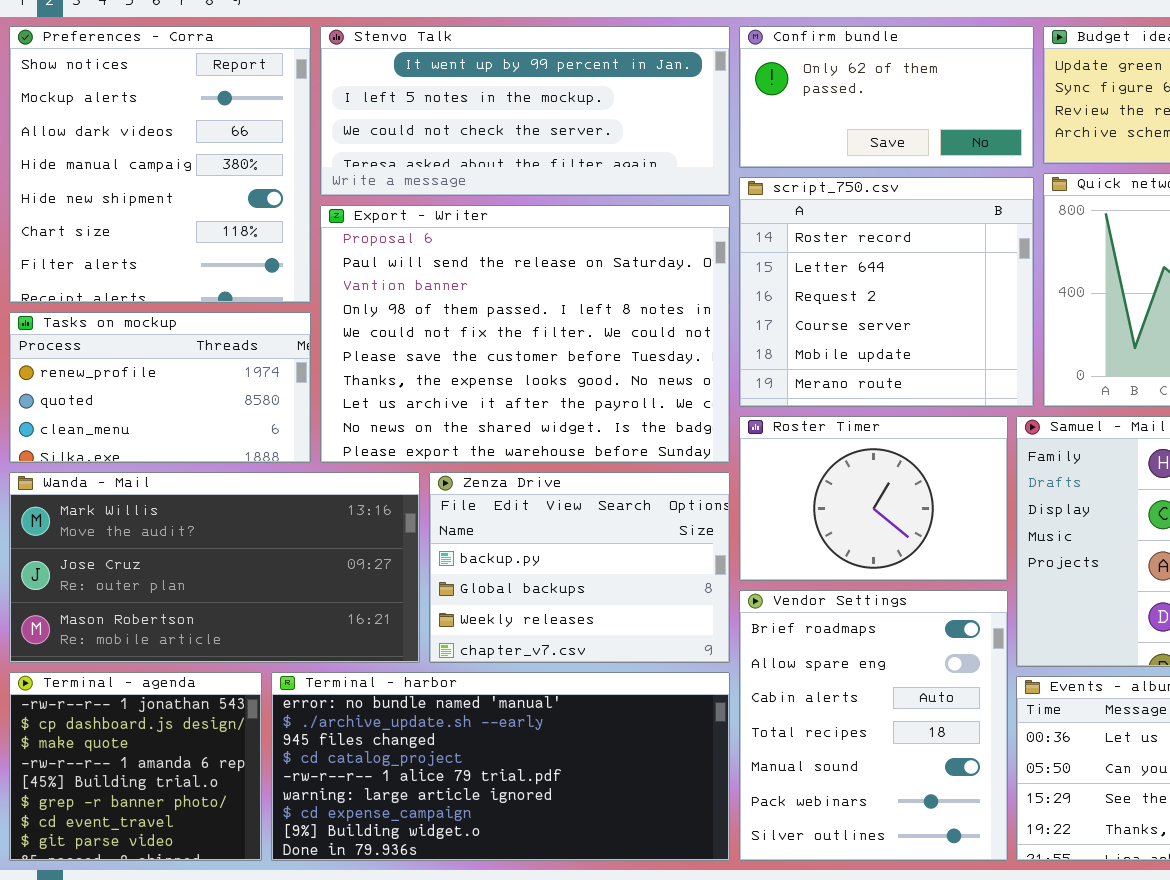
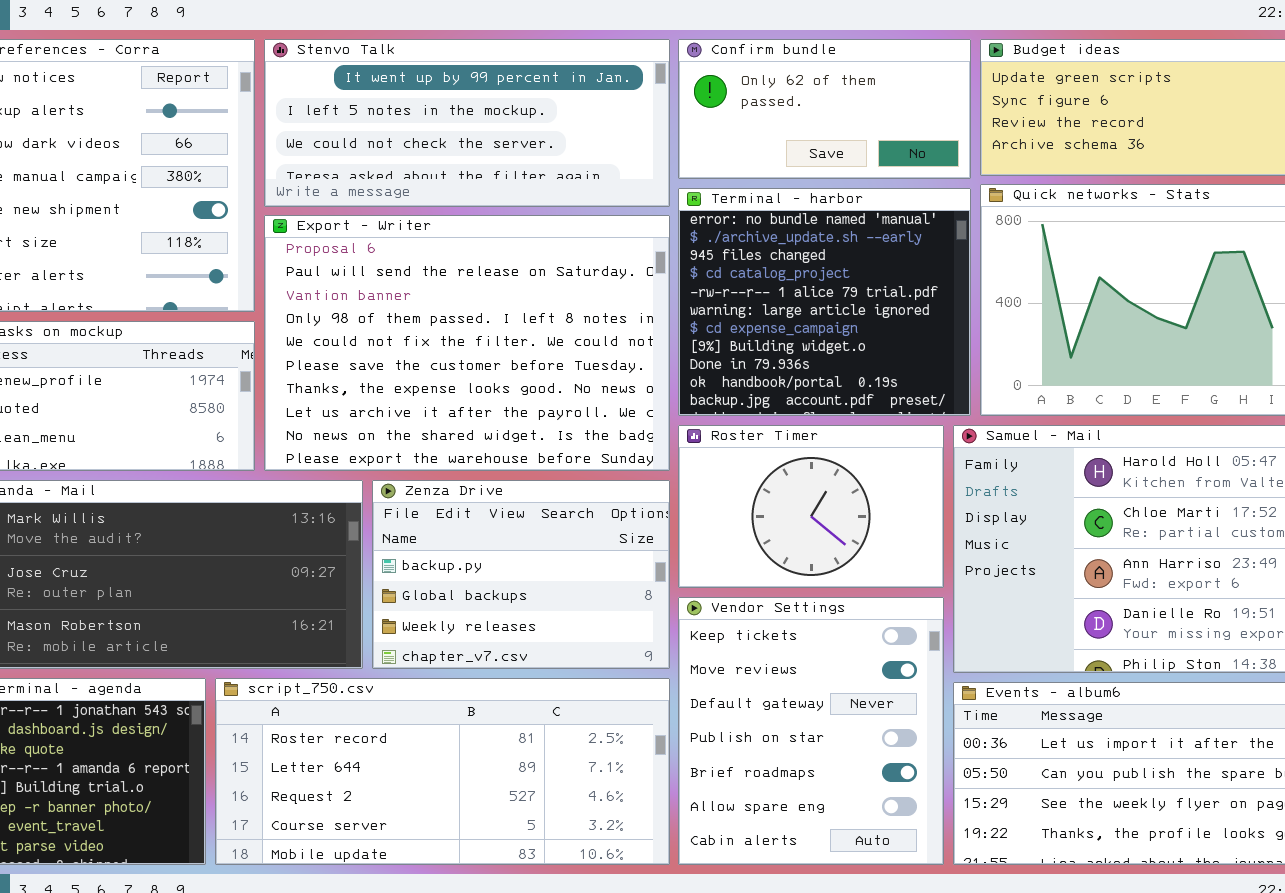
script_750.csv: [739,177,1034,407] -> [215,678,670,865], moved, resized
Vendor Settings: [739,590,1008,861] -> [678,597,944,865], scrolled up 4 rows
Terminal - harbor: [271,672,730,861] -> [678,188,971,416], moved, resized

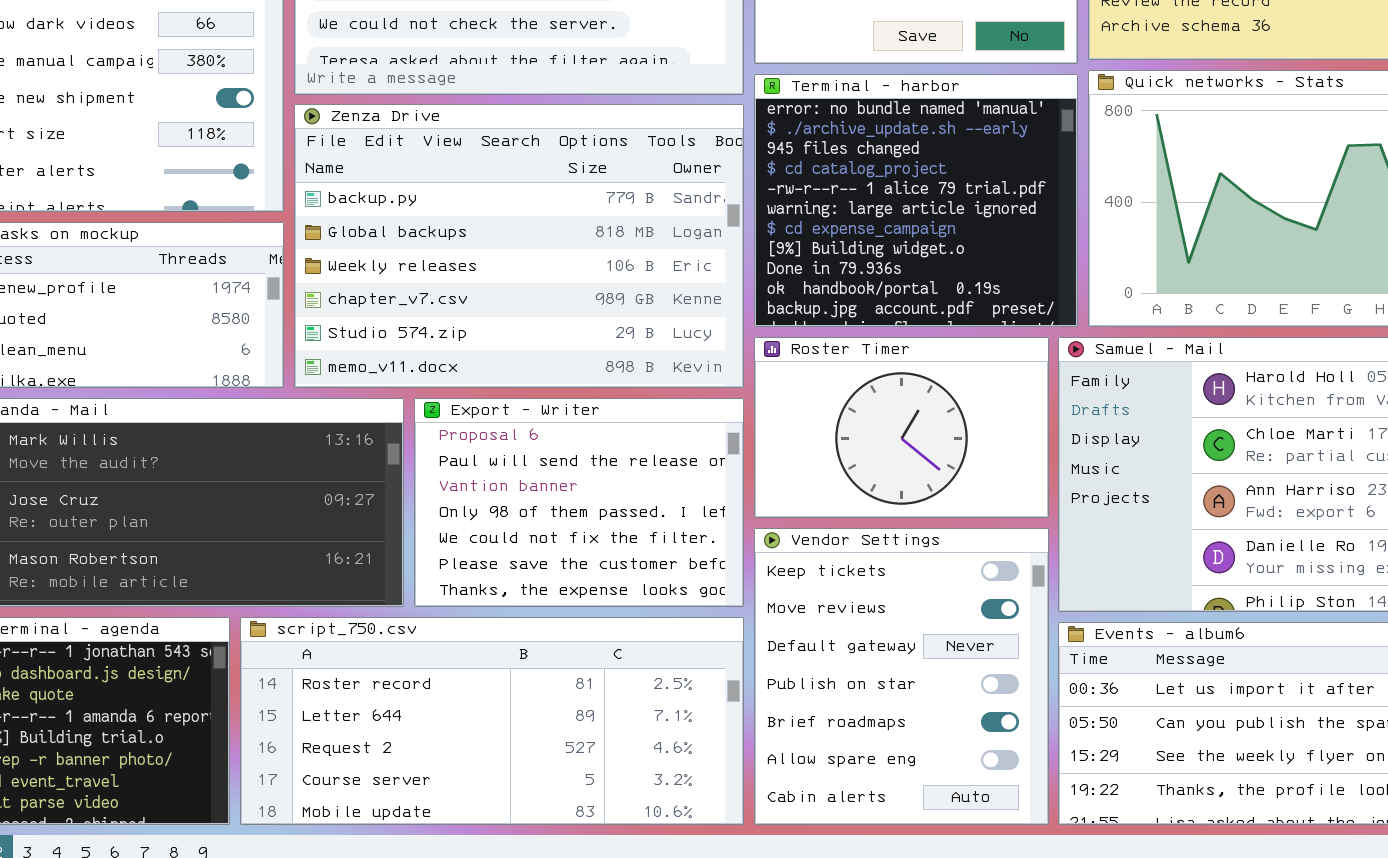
Export - Writer: [264,215,670,471] -> [414,398,744,607], moved, resized
Zenza Drive: [372,480,670,669] -> [294,104,744,388], moved, resized

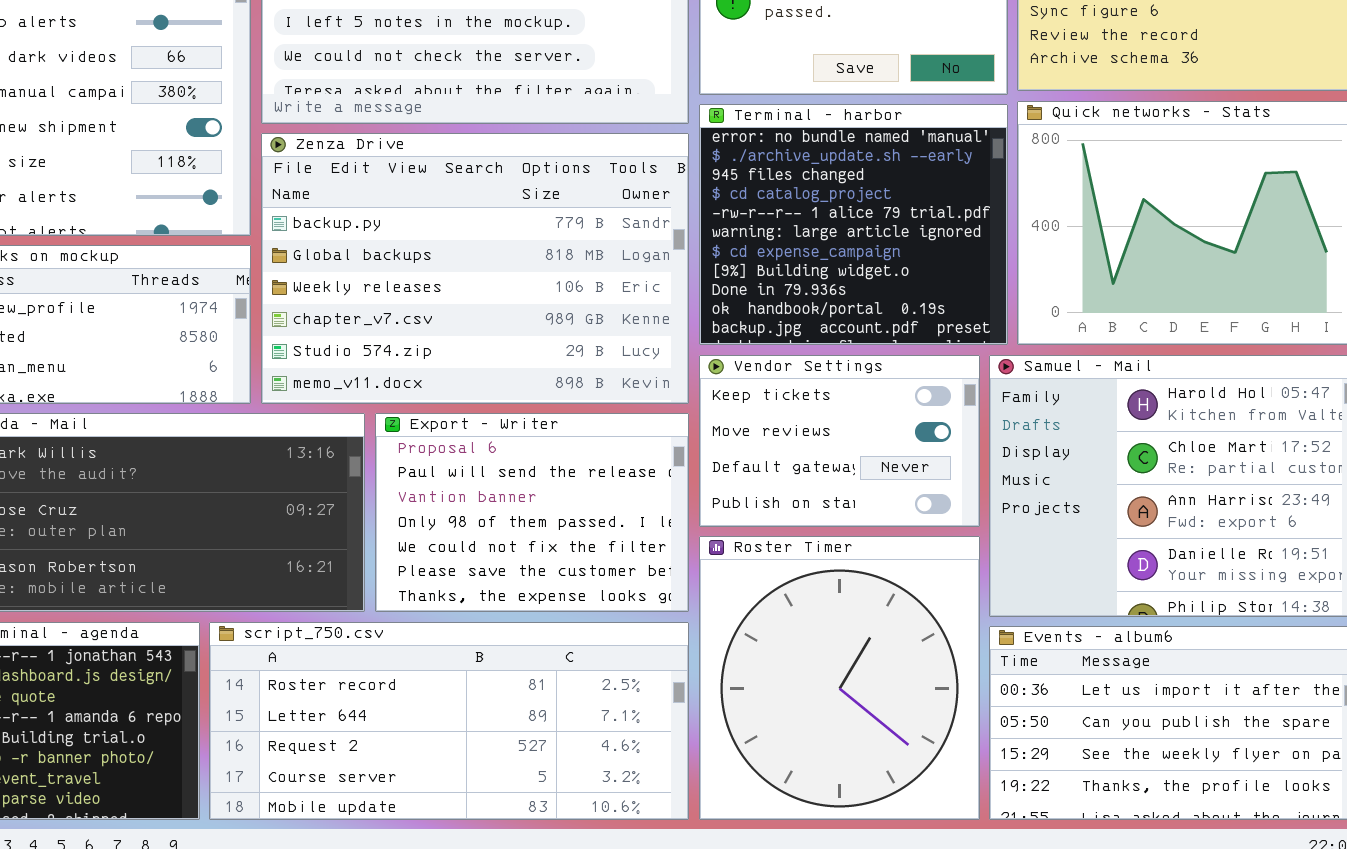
Roster Timer: [754,337,1049,518] -> [699,536,980,820], moved, resized
Vendor Settings: [754,528,1049,825] -> [699,355,980,527], moved, resized

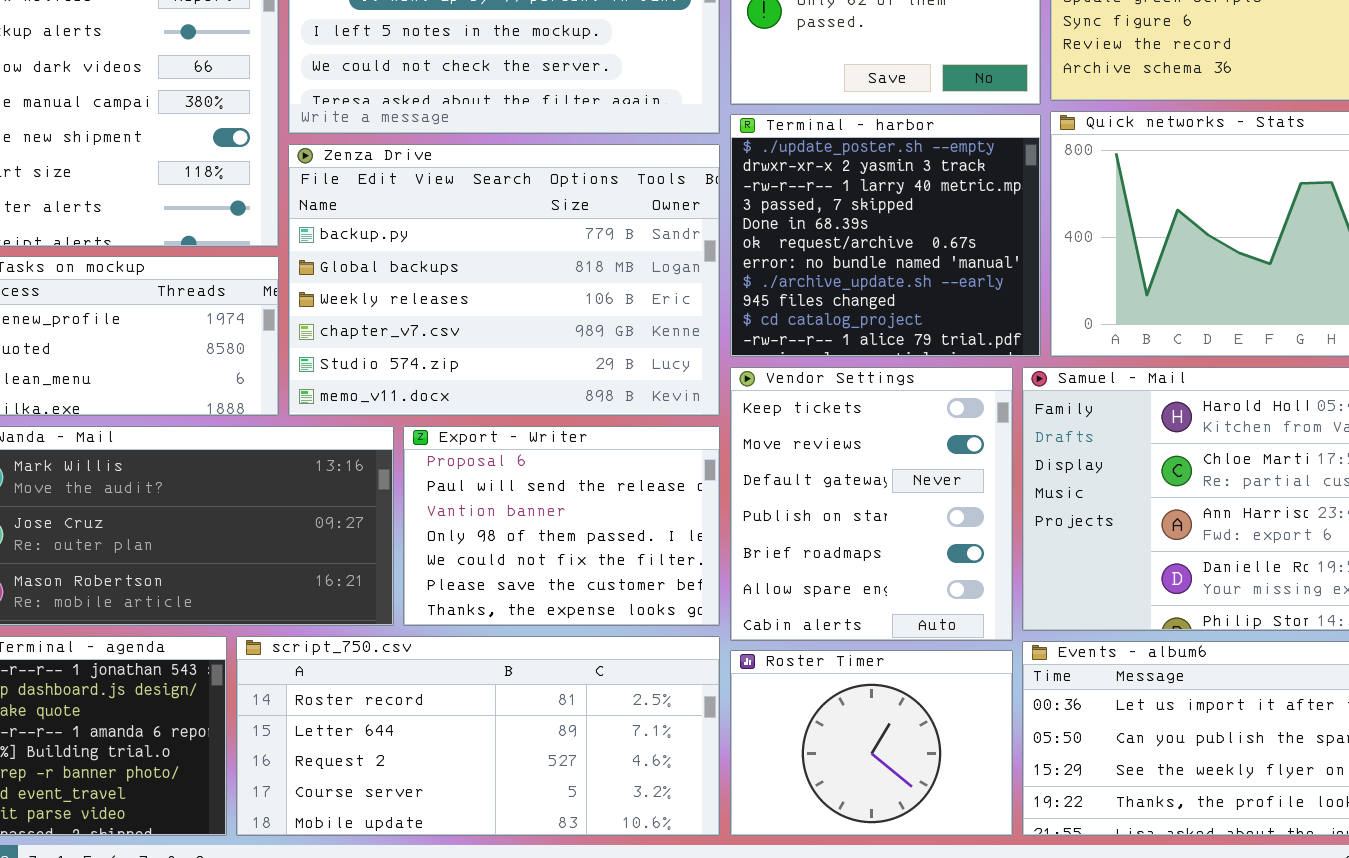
Terminal - harbor: [699,104,1008,345] -> [730,114,1041,357], scrolled up 6 rows
Vendor Settings: [699,355,980,527] -> [730,367,1013,641], resized
Roster Timer: [699,536,980,820] -> [730,650,1013,836], resized

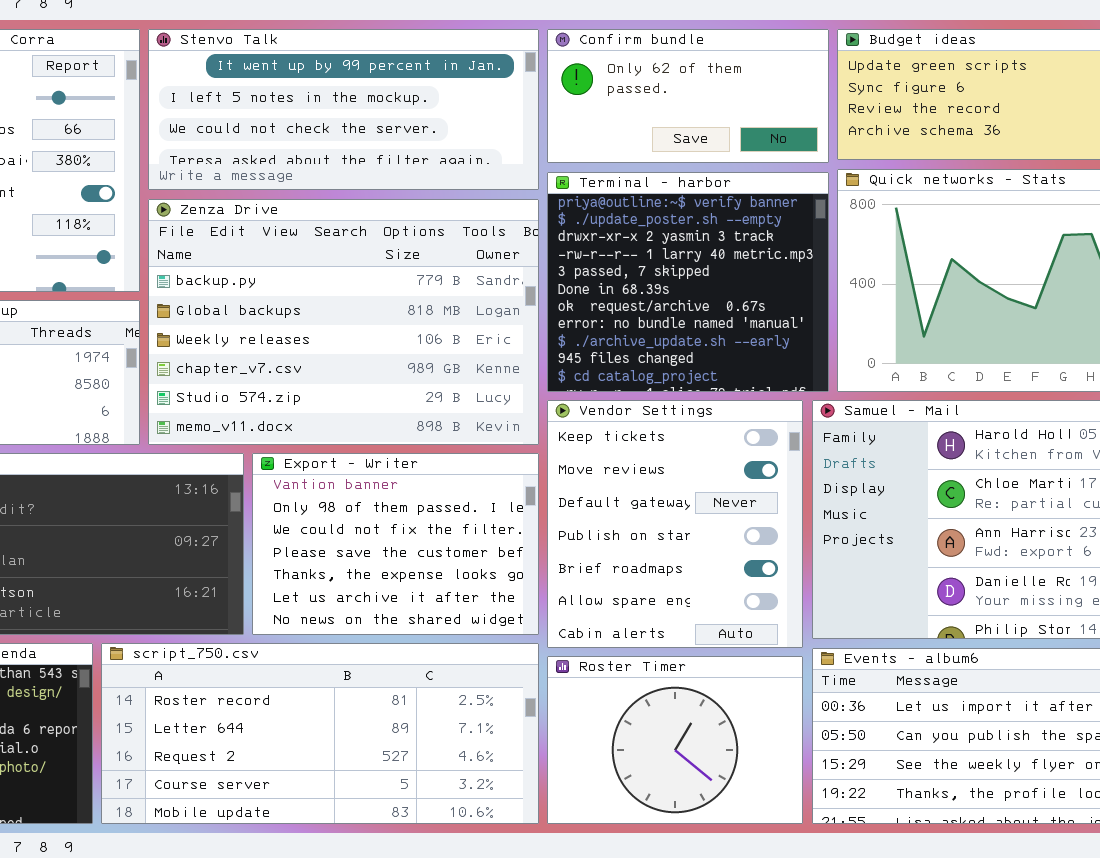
Terminal - harbor: [730,114,1041,357] -> [547,172,829,392], scrolled up 1 row
Export - Writer: [403,426,720,626] -> [252,453,539,635], scrolled down 2 rows

